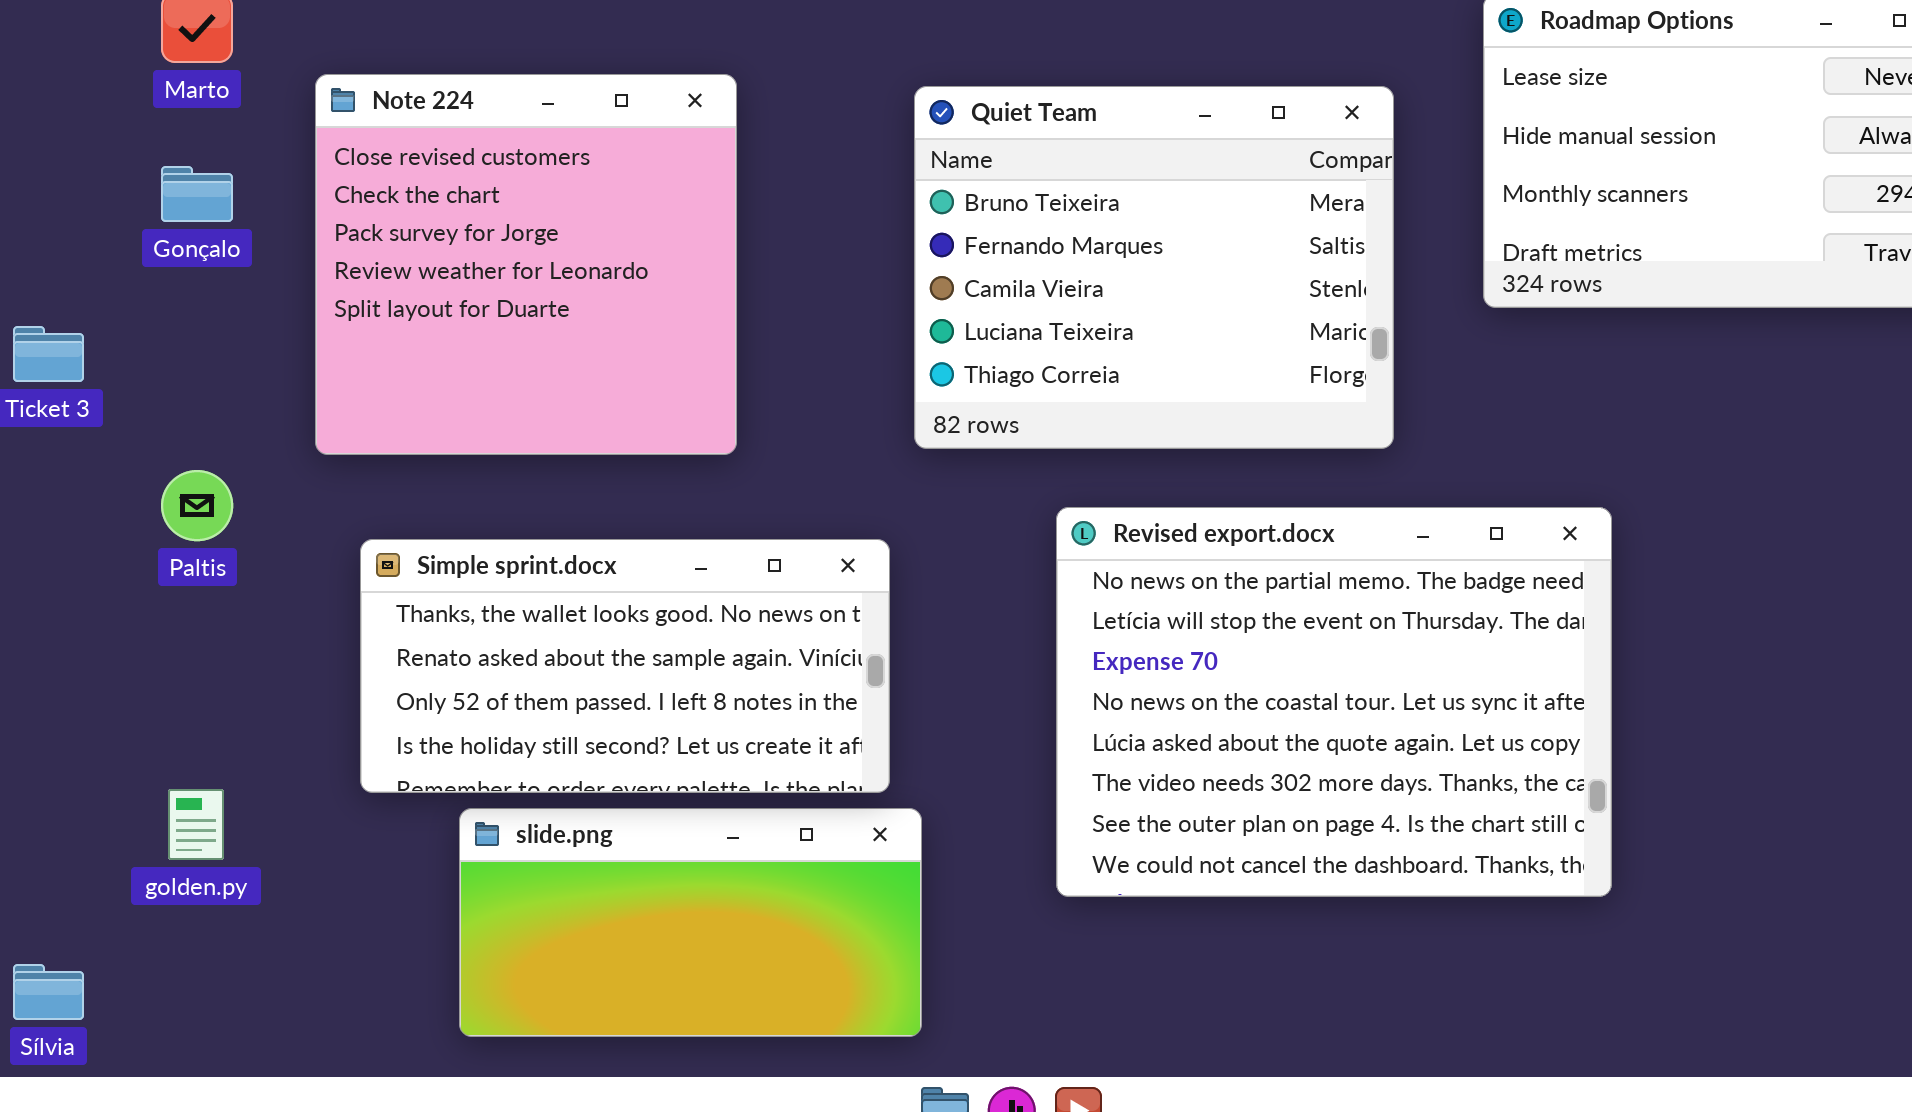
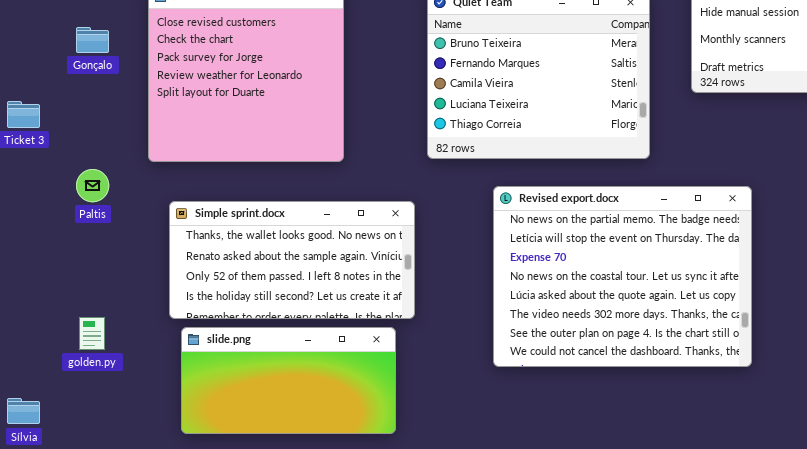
slide.png: [459,808,922,1037] -> [181,327,396,434], moved

